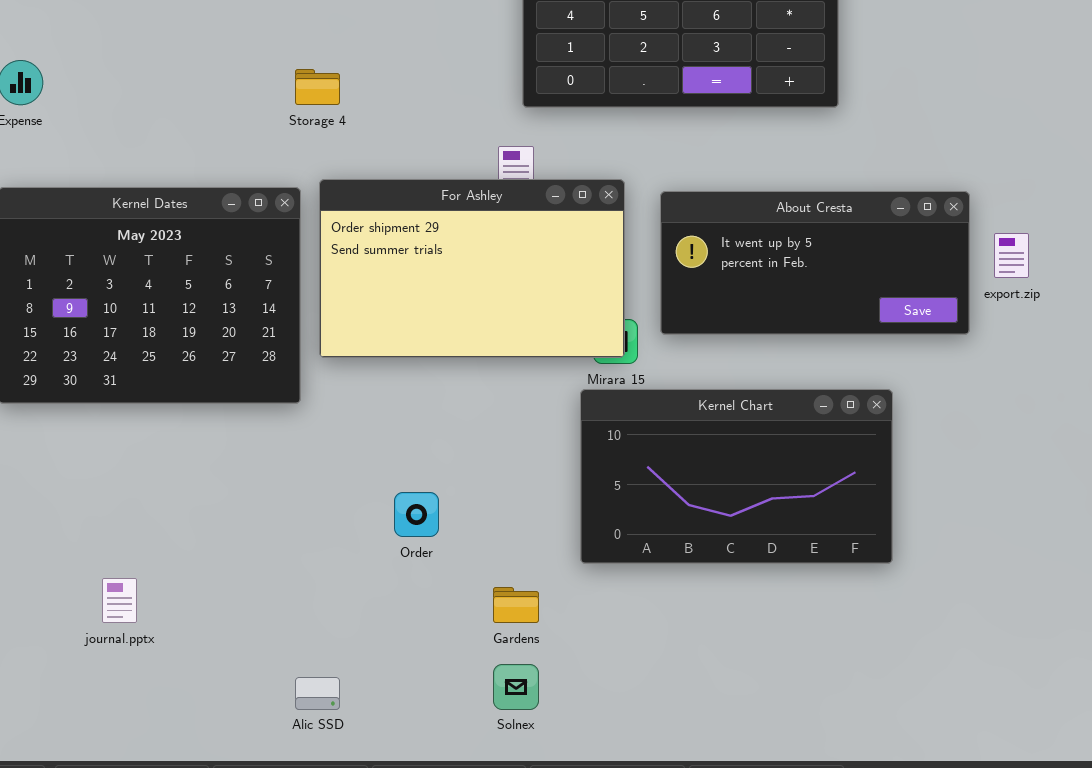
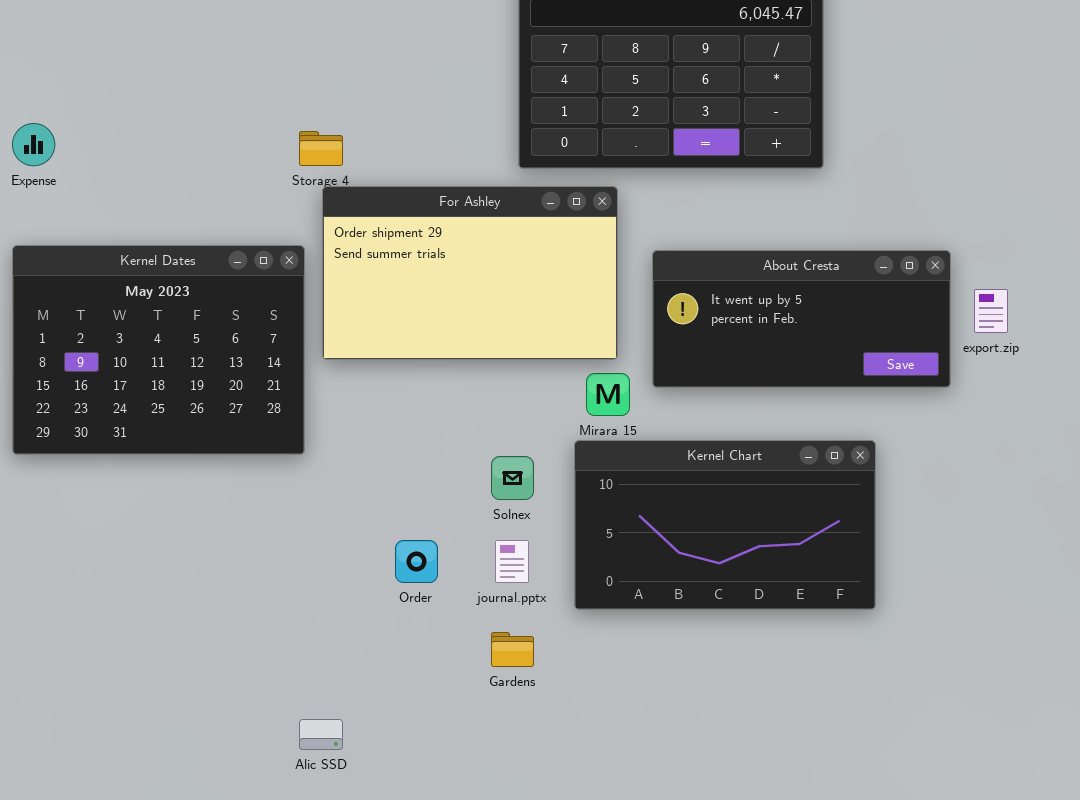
For Ashley: [319,179,625,358] -> [322,186,618,360], moved
journal.pptx: [102,578,137,623] -> [495,540,529,583], moved
Solnex: [493,664,539,710] -> [491,456,534,500], moved

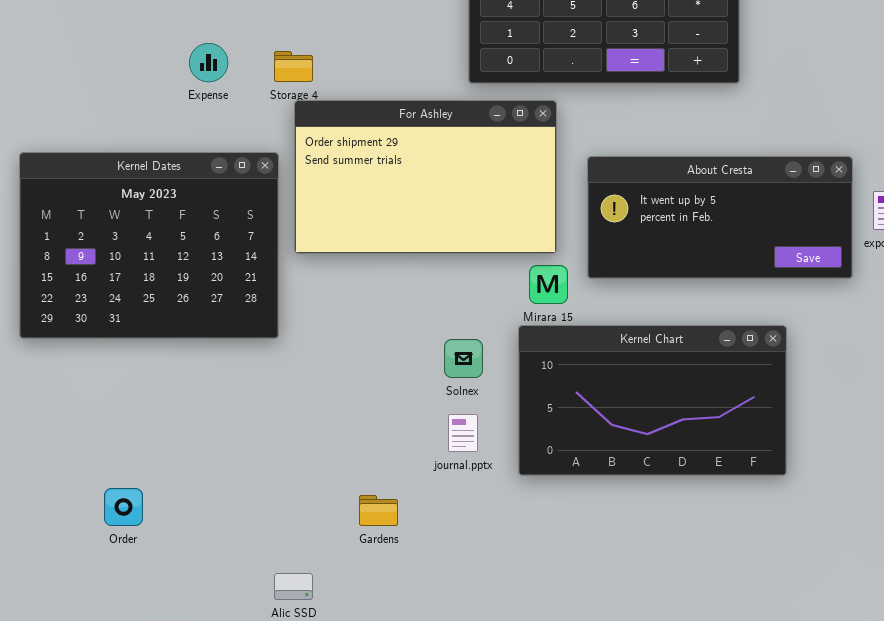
Expense: [12,123,55,166] -> [189,43,228,82], moved
Order: [395,540,438,583] -> [104,488,143,526], moved
Gardens: [491,632,534,667] -> [359,495,398,526], moved

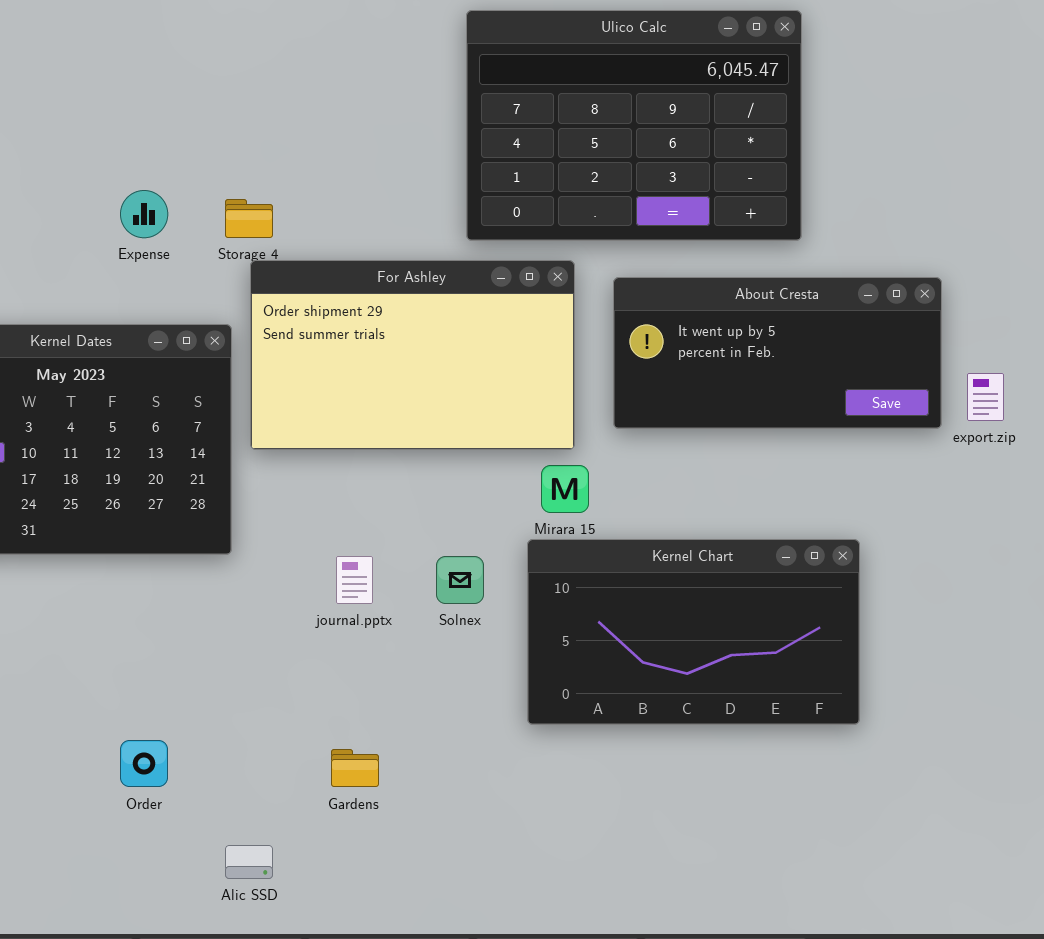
About Cresta: [587,156,853,279] -> [613,277,942,429], moved
journal.pptx: [448,414,478,452] -> [336,556,373,604], moved
Order: [104,488,143,526] -> [120,740,168,787], moved

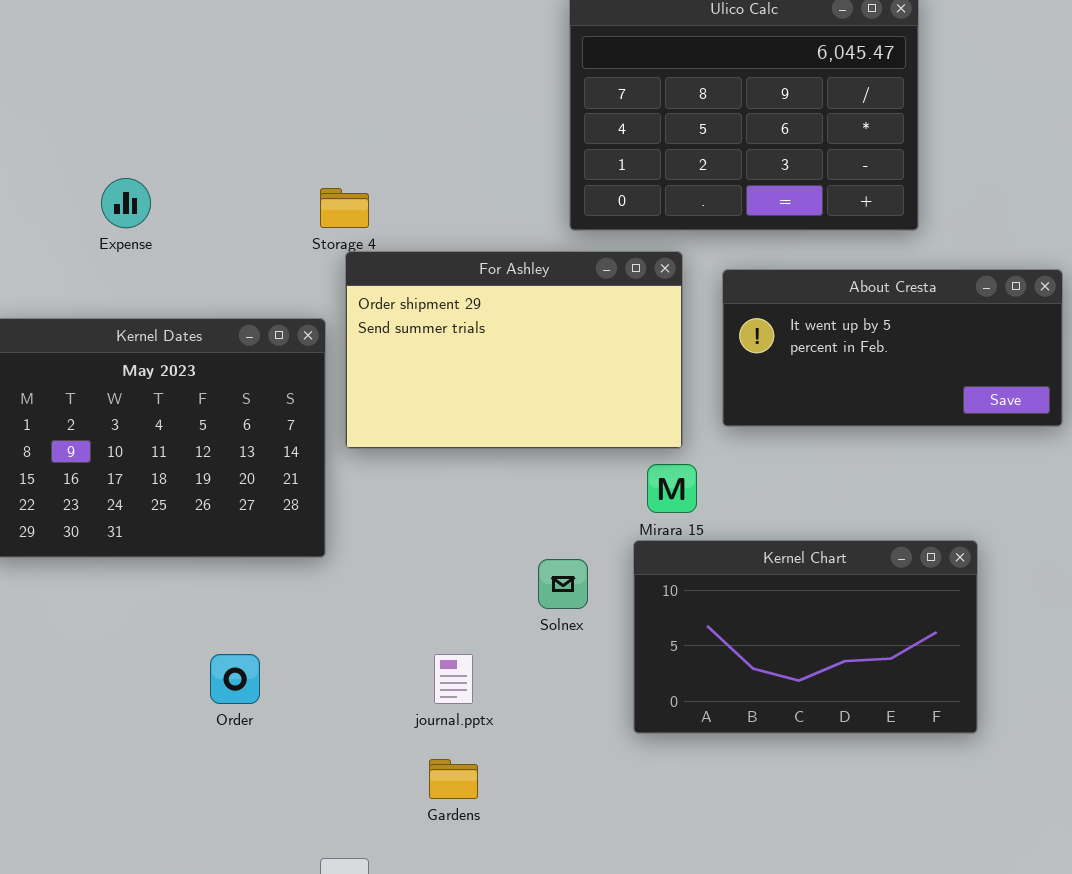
Expense: [120,190,168,238] -> [101,178,151,228], moved
journal.pptx: [336,556,373,604] -> [434,654,473,704], moved
Order: [120,740,168,787] -> [210,654,260,704], moved

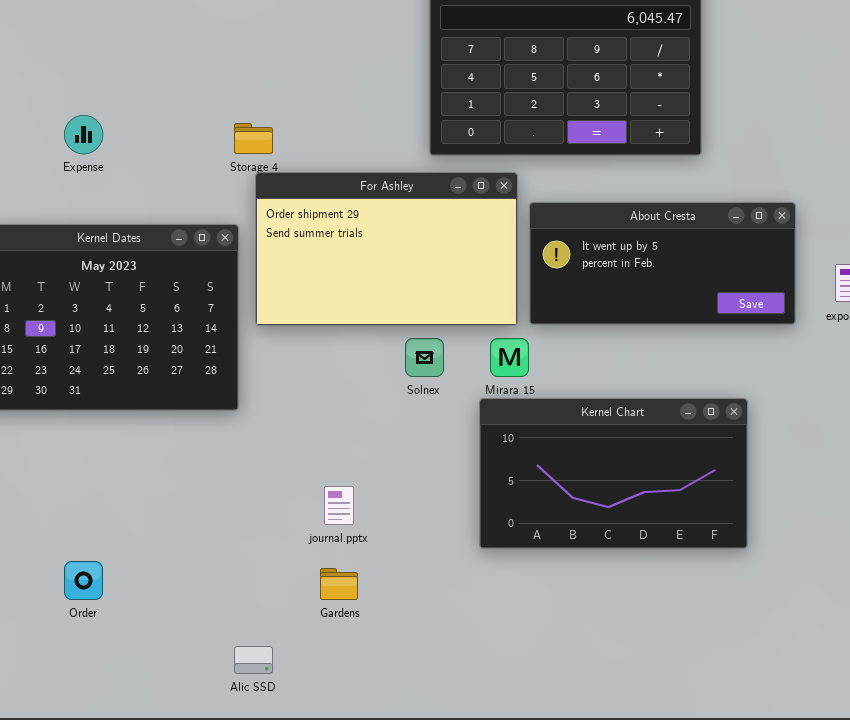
About Cresta: [722,269,1063,427] -> [529,202,796,325], moved
Solnex: [538,559,588,609] -> [405,338,444,377], moved
Order: [210,654,260,704] -> [64,561,103,600], moved

